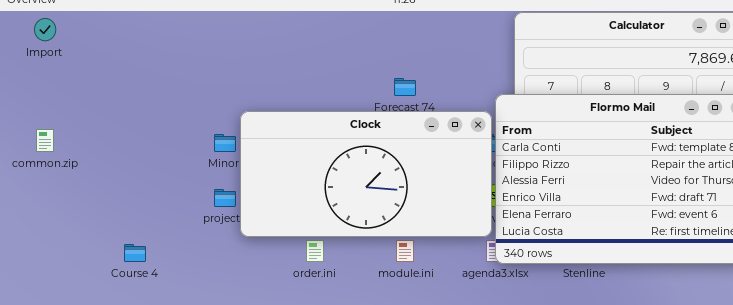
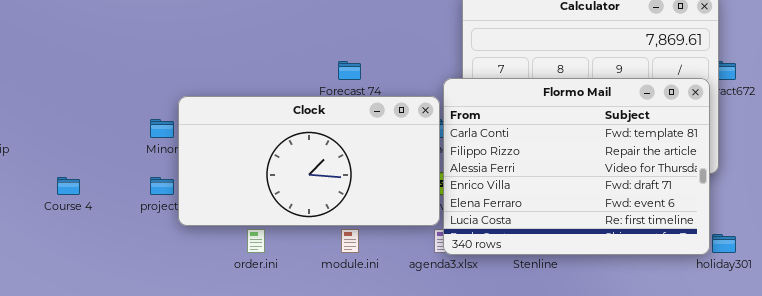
Course 4: [124,244,146,262] -> [57,177,80,195], moved

